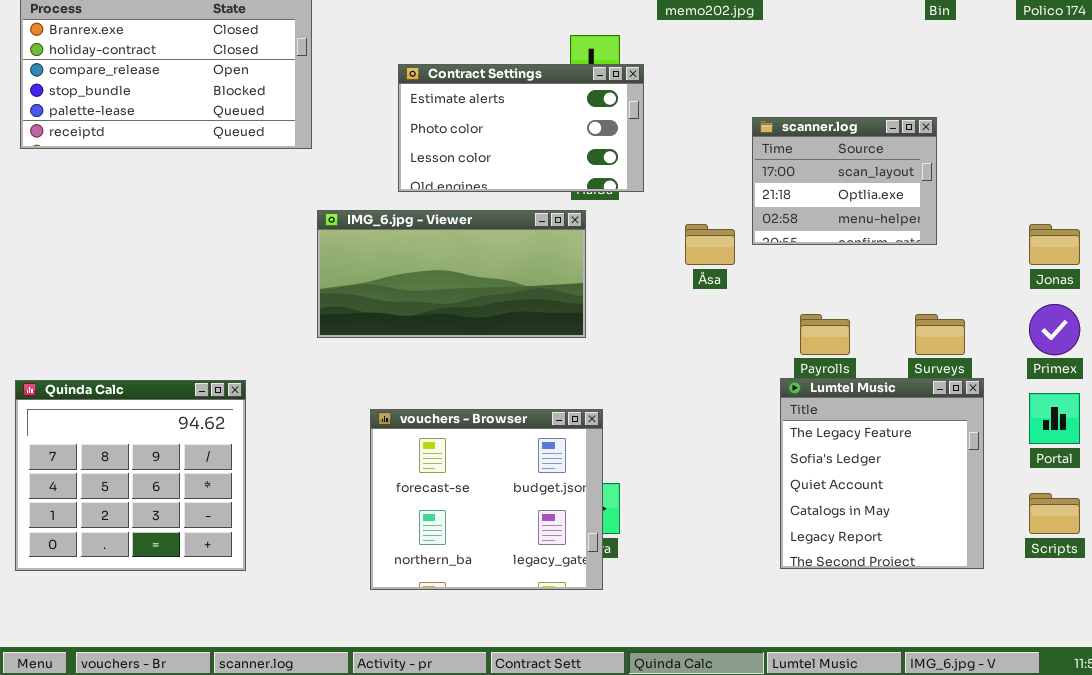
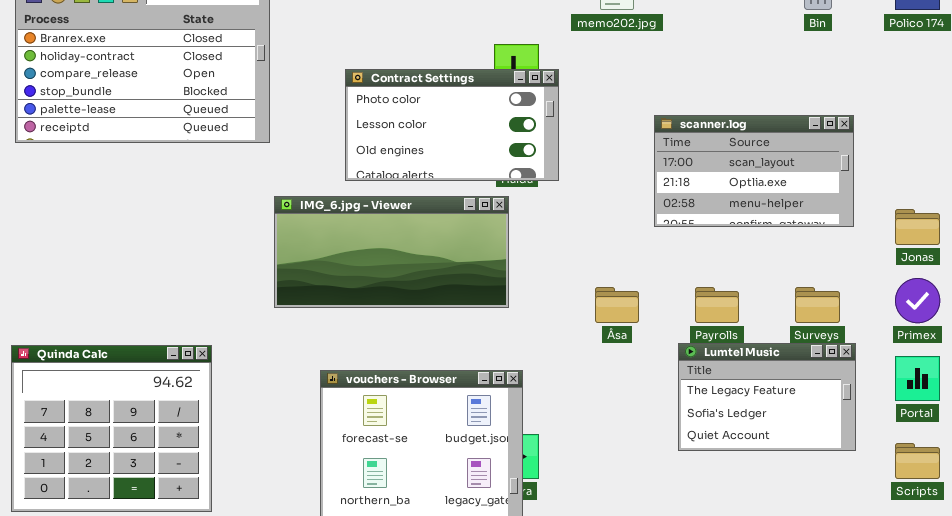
Contract Settings: [398,64,644,192] -> [345,69,559,181], scrolled down 1 row
scanner.log: [752,117,937,245] -> [654,115,854,227], resized
Åsa: [685,224,735,265] -> [595,287,639,323], moved
Lumtel Music: [780,378,984,569] -> [678,343,856,451], resized

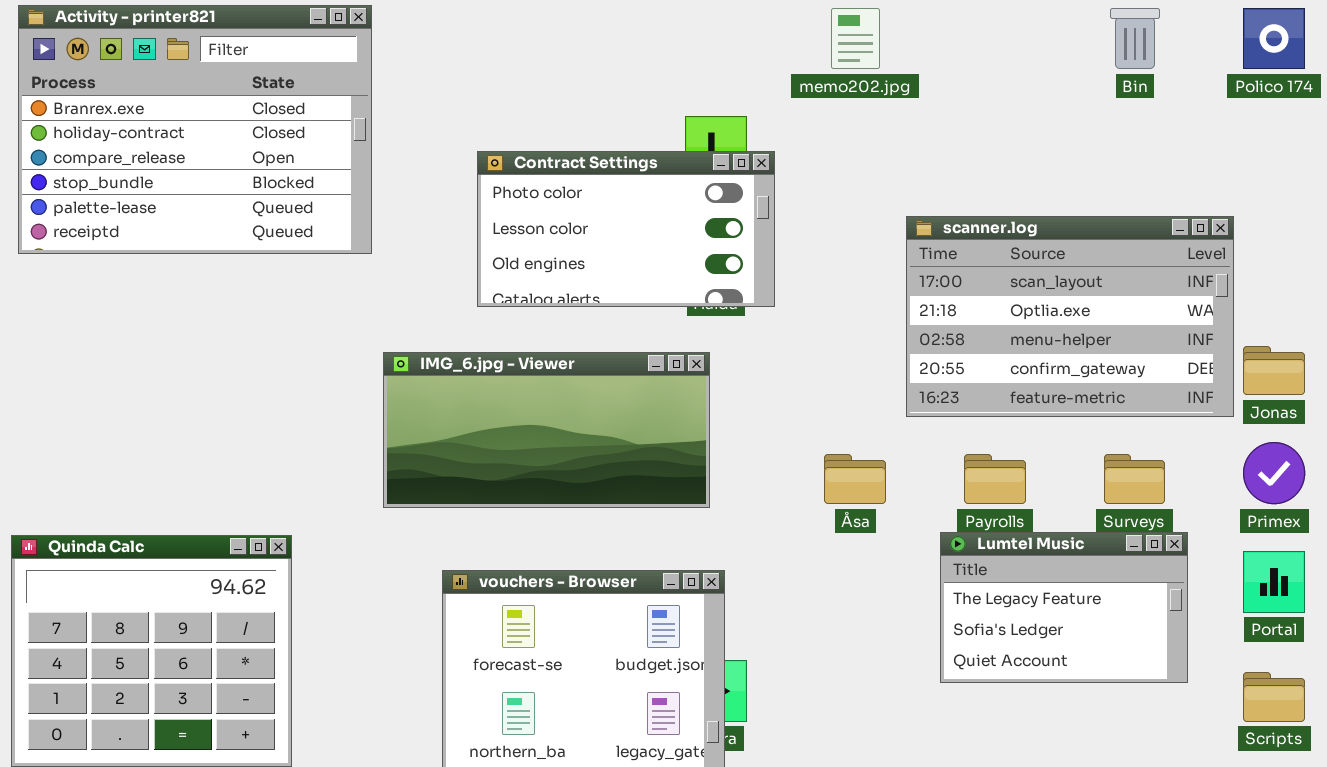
scanner.log: [654,115,854,227] -> [906,216,1234,417], resized
IMG_6.jpg - Viewer: [274,196,509,308] -> [383,352,710,508], moved

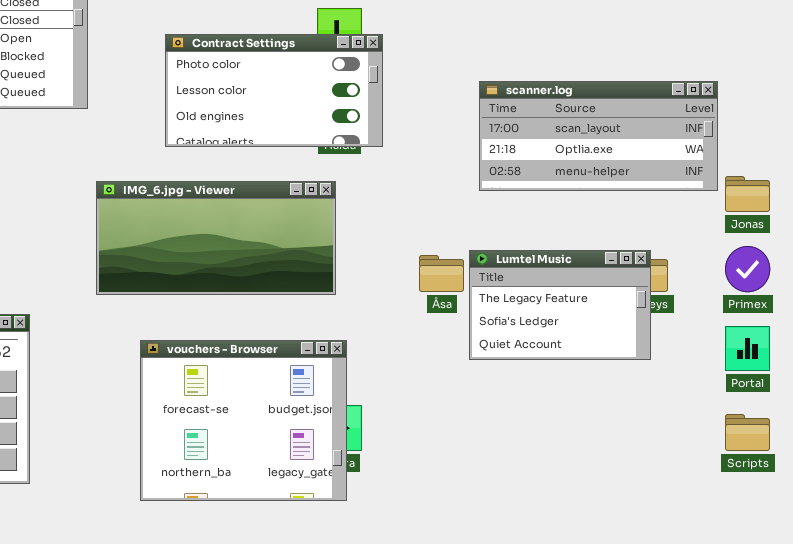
scanner.log: [906,216,1234,417] -> [479,81,718,191], resized
Lumtel Music: [940,532,1188,683] -> [469,250,651,360], moved

